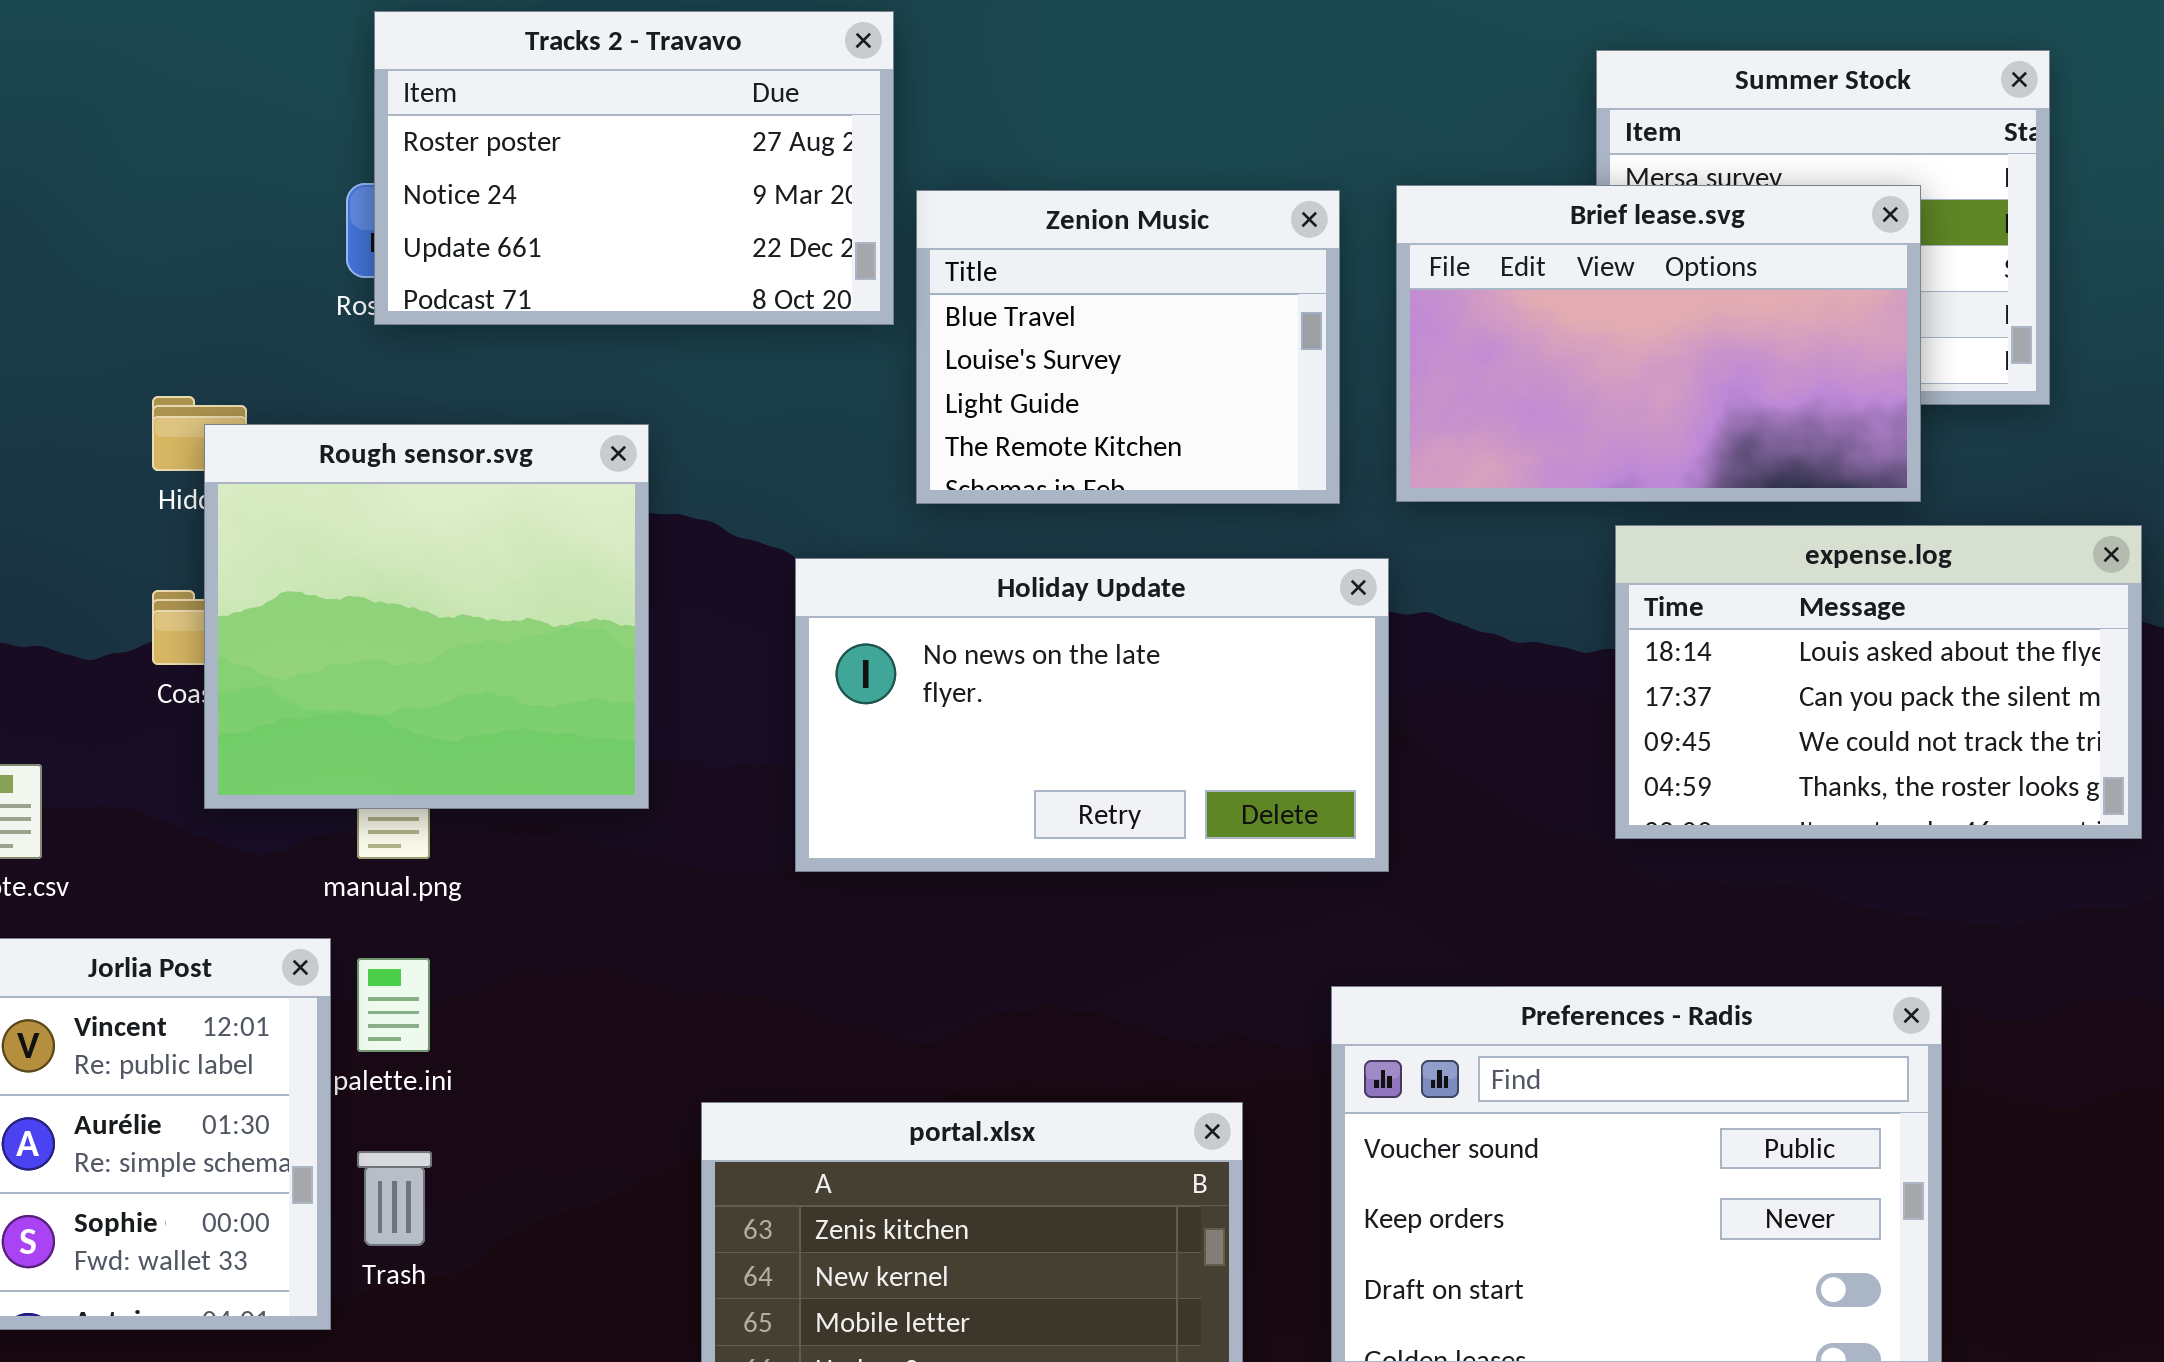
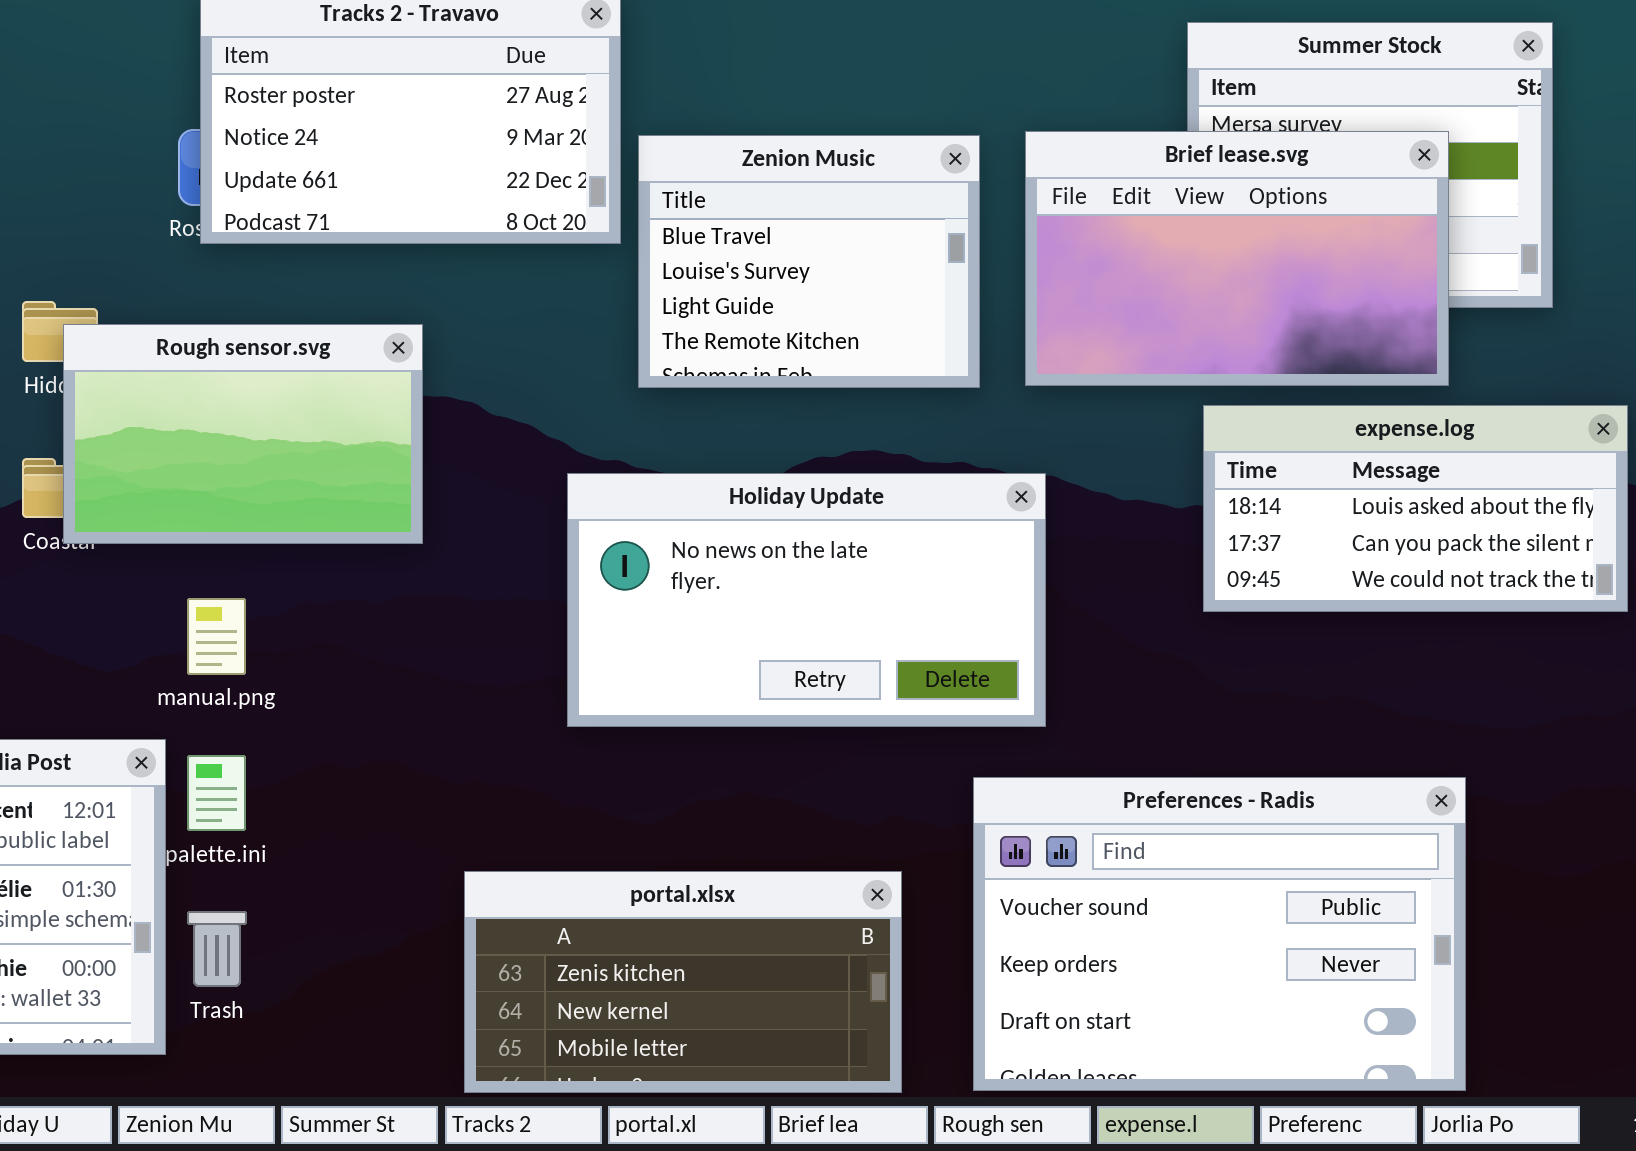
Rough sensor.svg: [204,424,649,809] -> [63,324,423,544], resized
expense.log: [1615,525,2142,839] -> [1203,405,1628,612], resized
Holiday Update: [795,558,1389,872] -> [567,473,1046,727], moved

